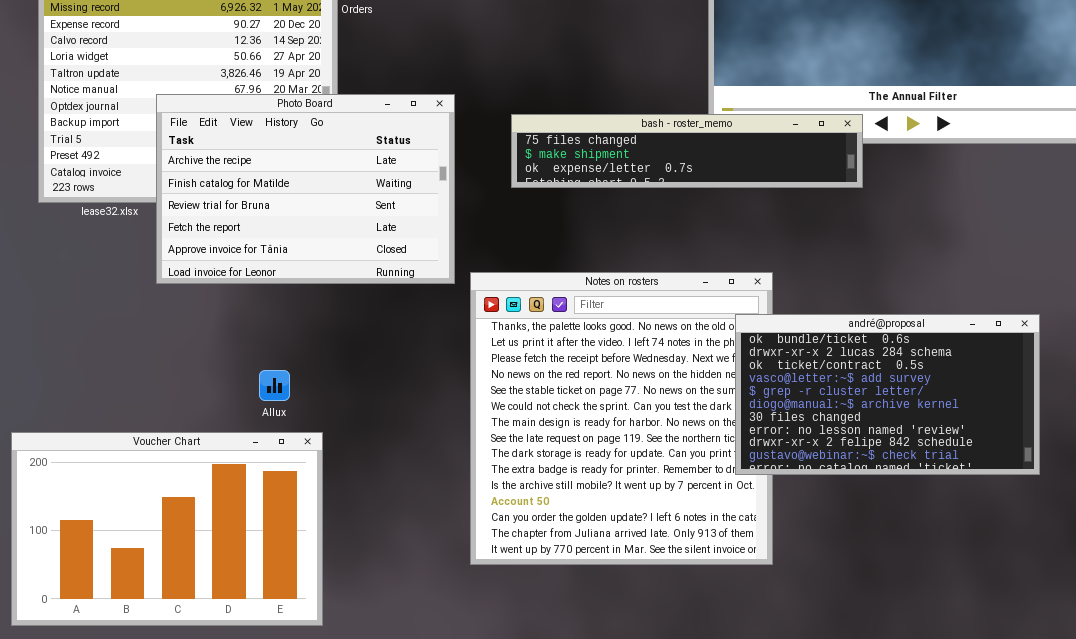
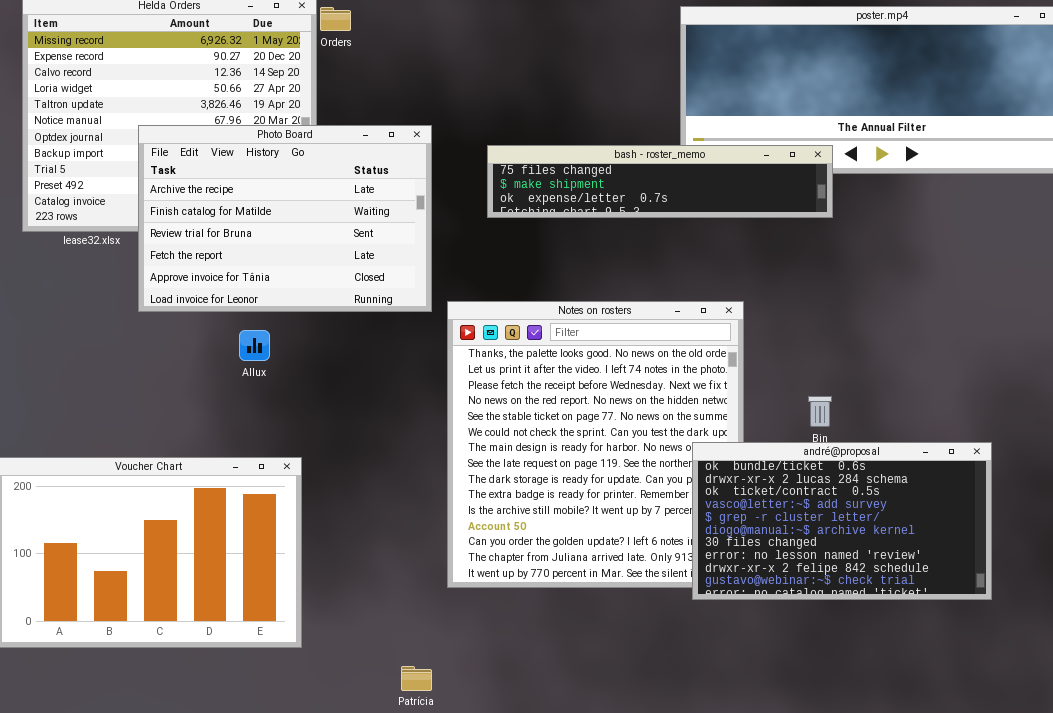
andré@proposal: [735,314,1040,475] -> [692,442,992,600], moved
Allux: [259,370,290,401] -> [239,330,270,361], moved

